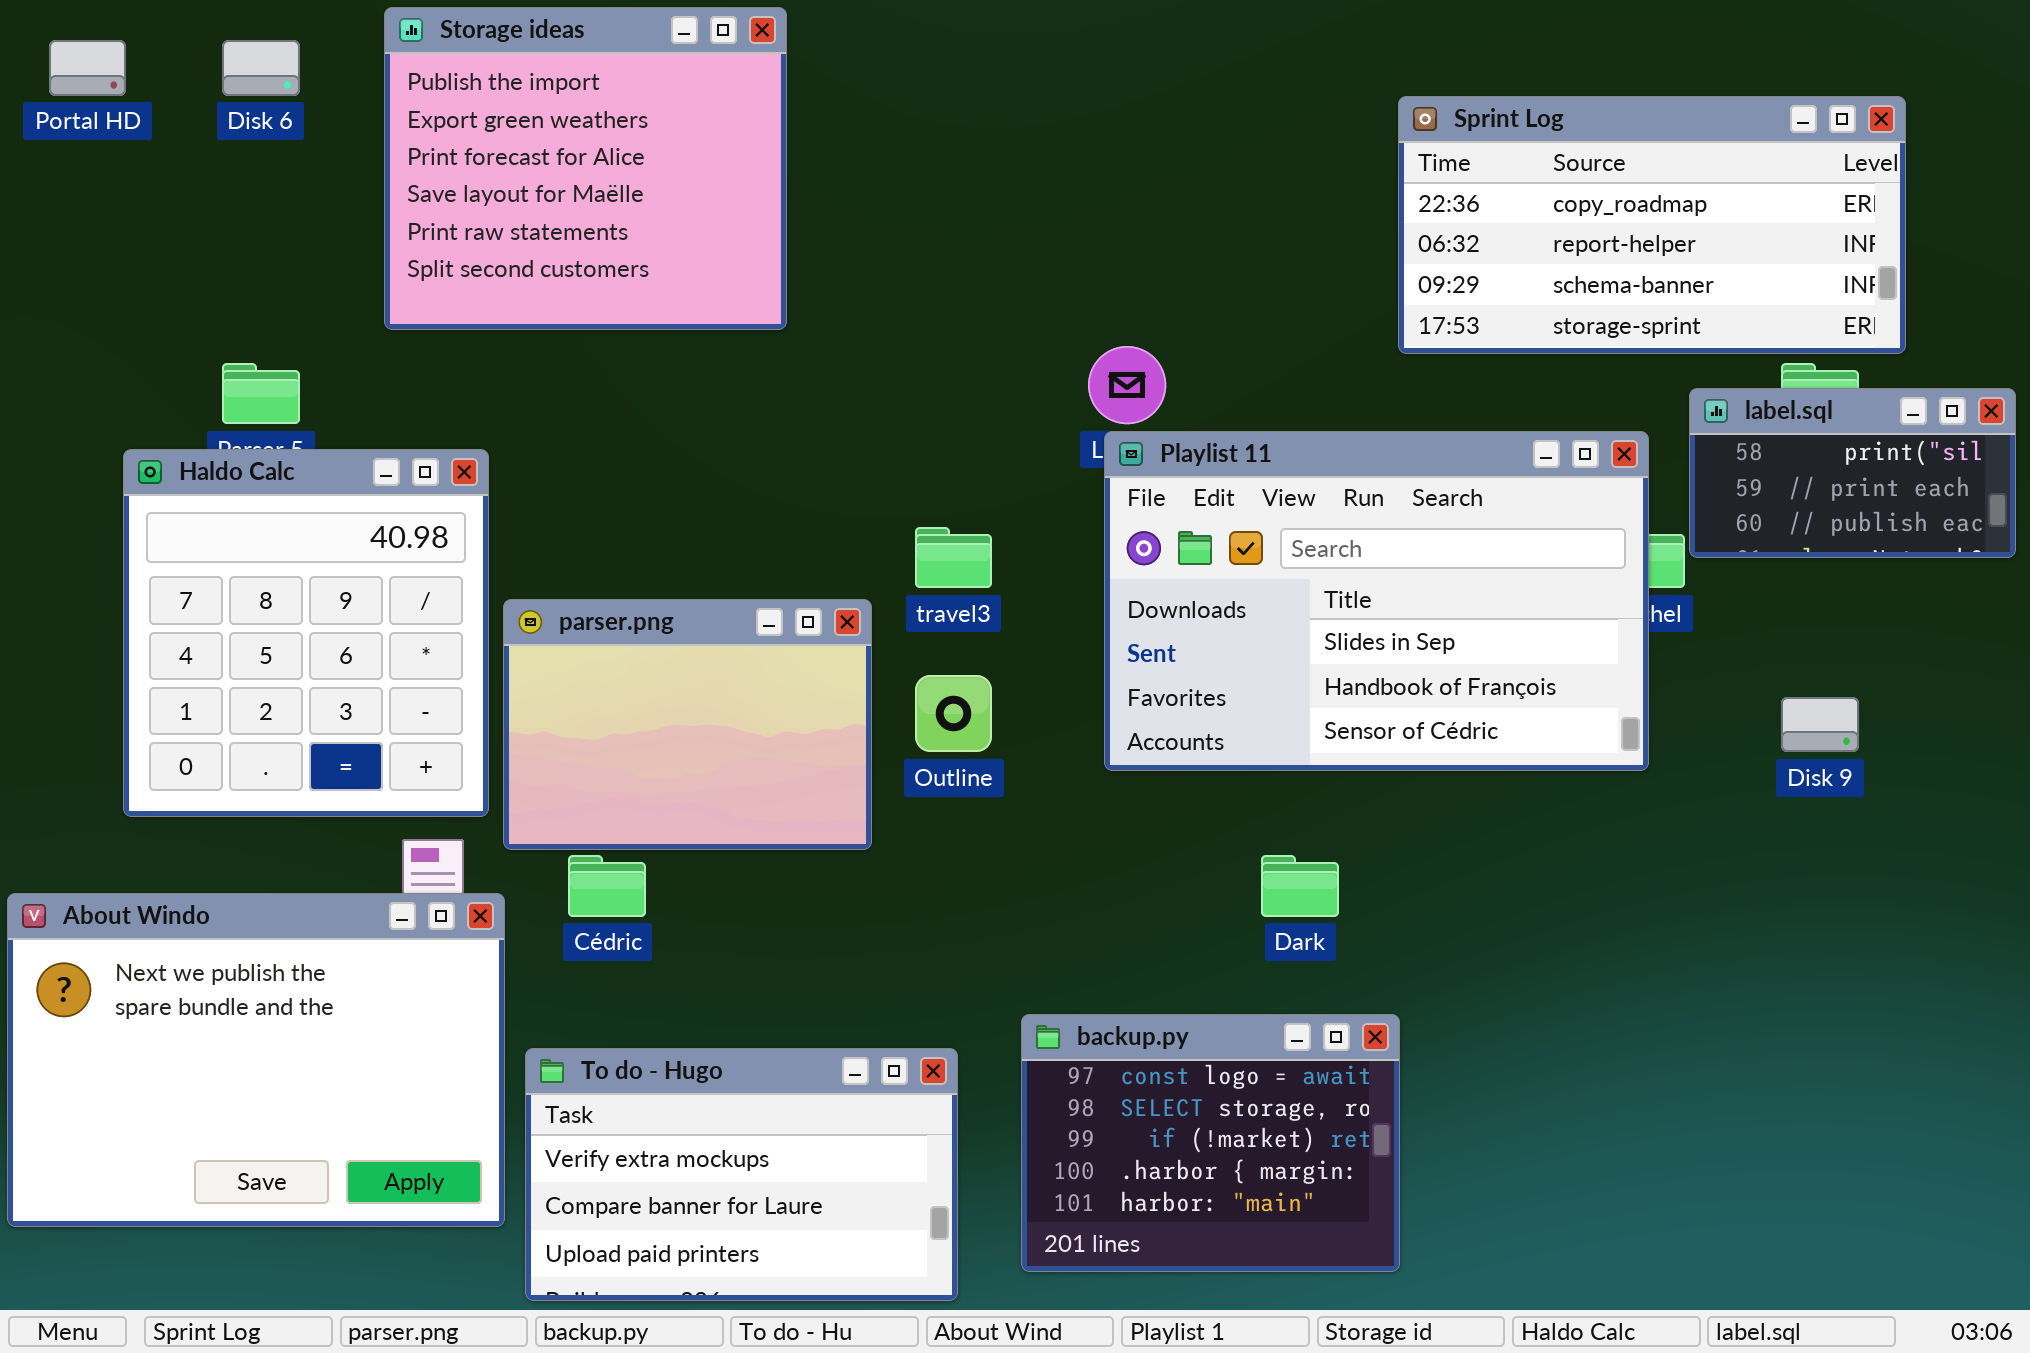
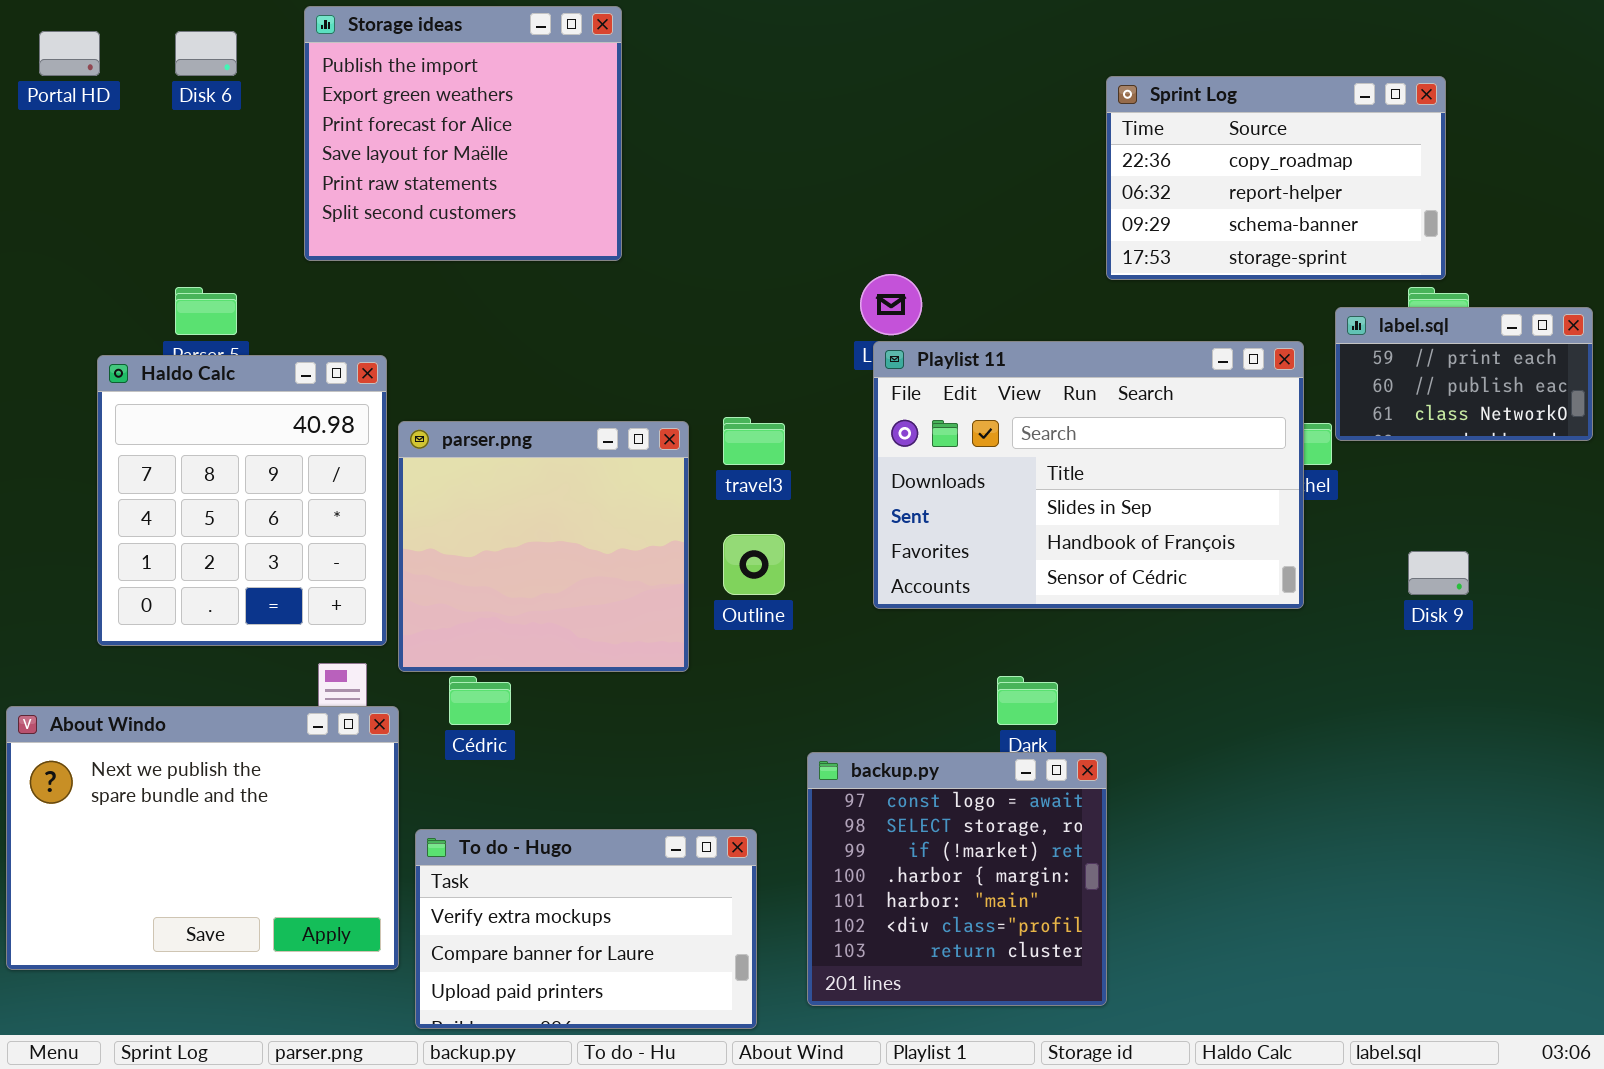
Sprint Log: [1398,96,1906,354] -> [1106,76,1446,280], resized
label.sql: [1689,388,2016,558] -> [1335,307,1593,441], scrolled down 1 row
parser.png: [503,599,872,850] -> [398,421,689,672], resized
backup.py: [1021,1014,1400,1272] -> [807,752,1107,1006], resized

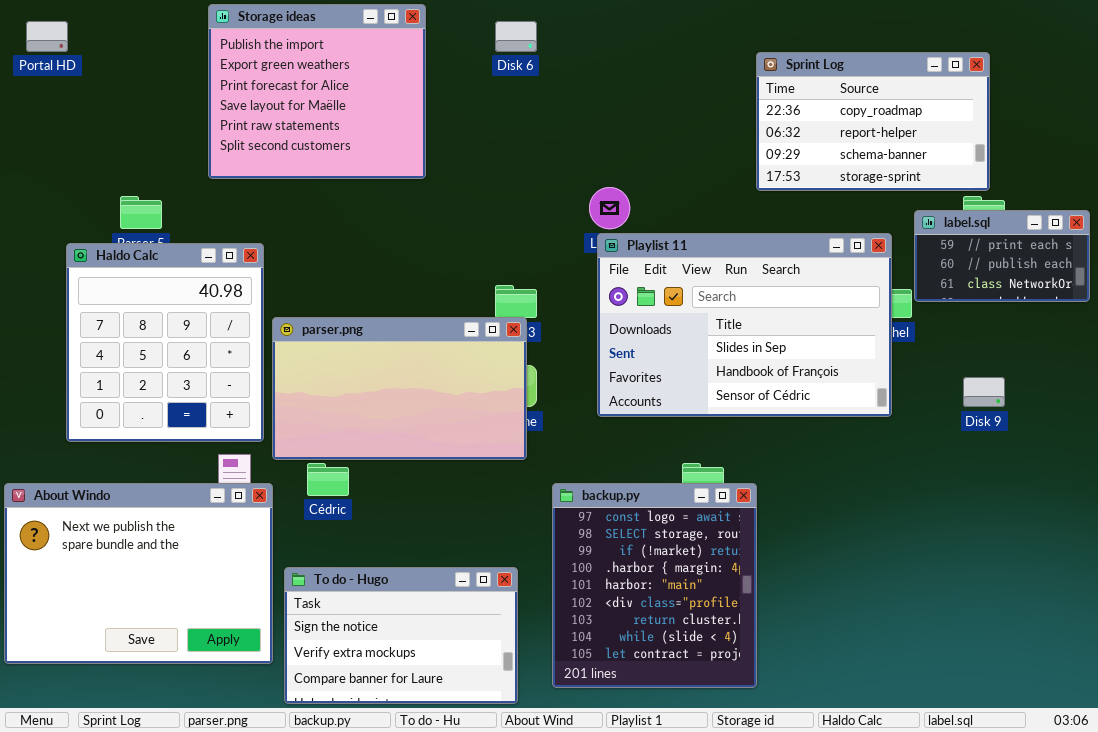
Disk 6: [175,31,237,76] -> [495,21,537,52], moved
parser.png: [398,421,689,672] -> [272,317,527,460], resized
backup.py: [807,752,1107,1006] -> [552,483,757,688], resized
To do - Hugo: [415,829,757,1029] -> [284,567,518,704], scrolled up 1 row

